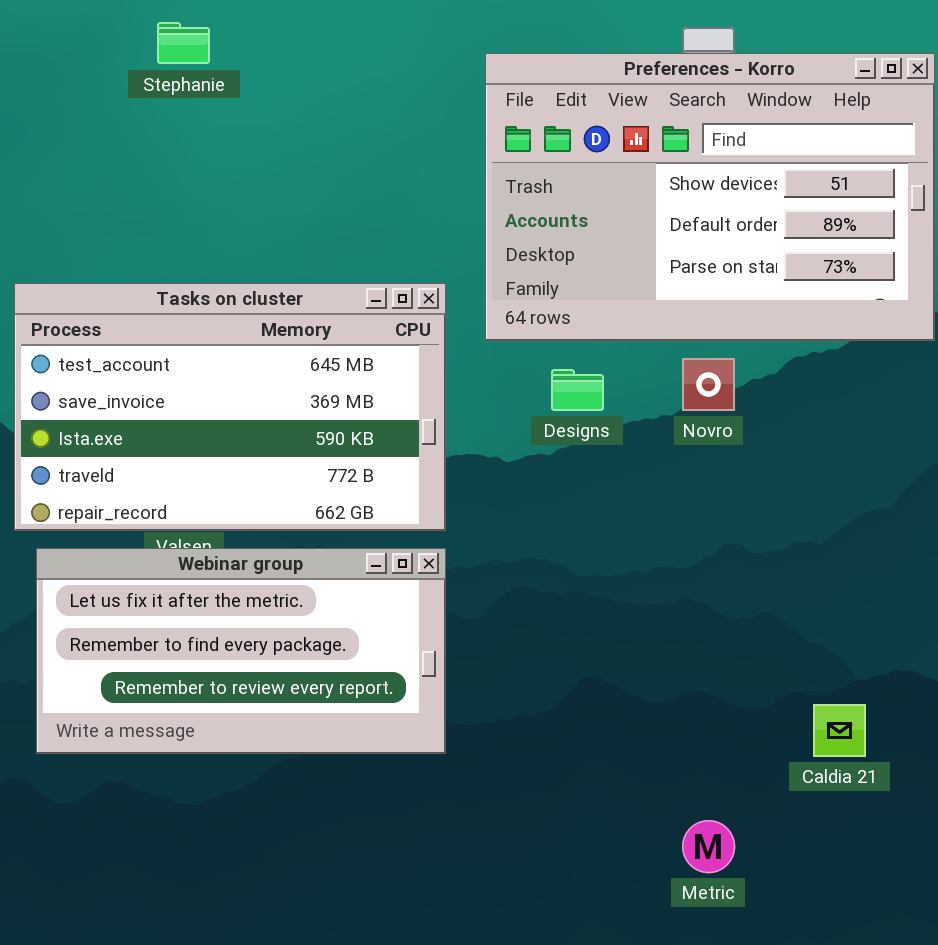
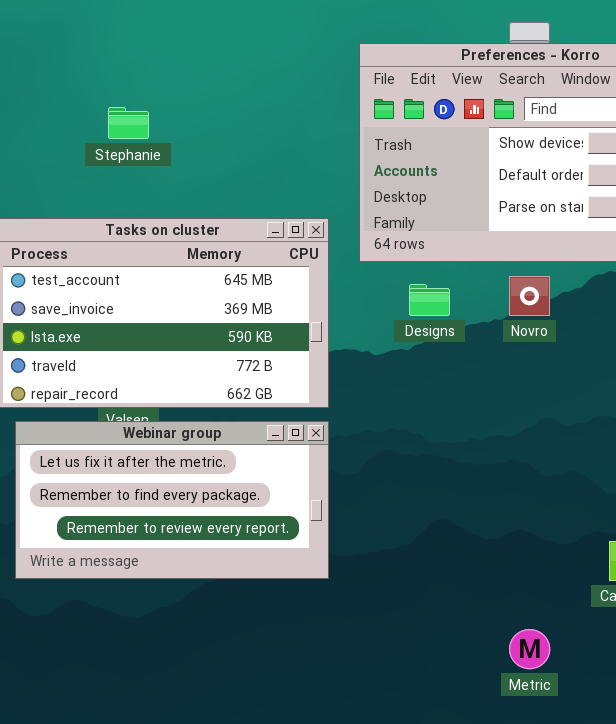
Stephanie: [157,22,210,64] -> [108,107,149,139], moved

